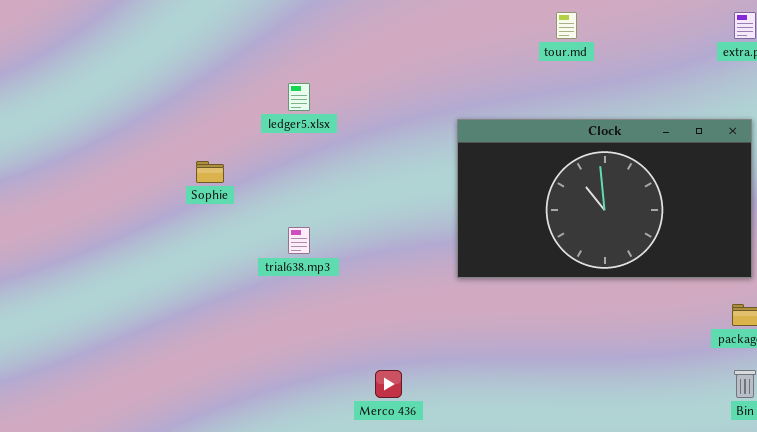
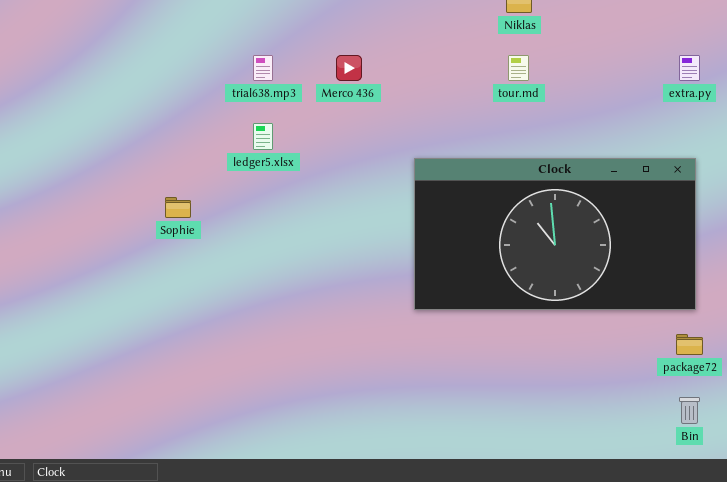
trial638.mp3: [288,227,310,254] -> [253,55,273,81], moved
Merco 436: [375,370,402,398] -> [336,55,362,81], moved

